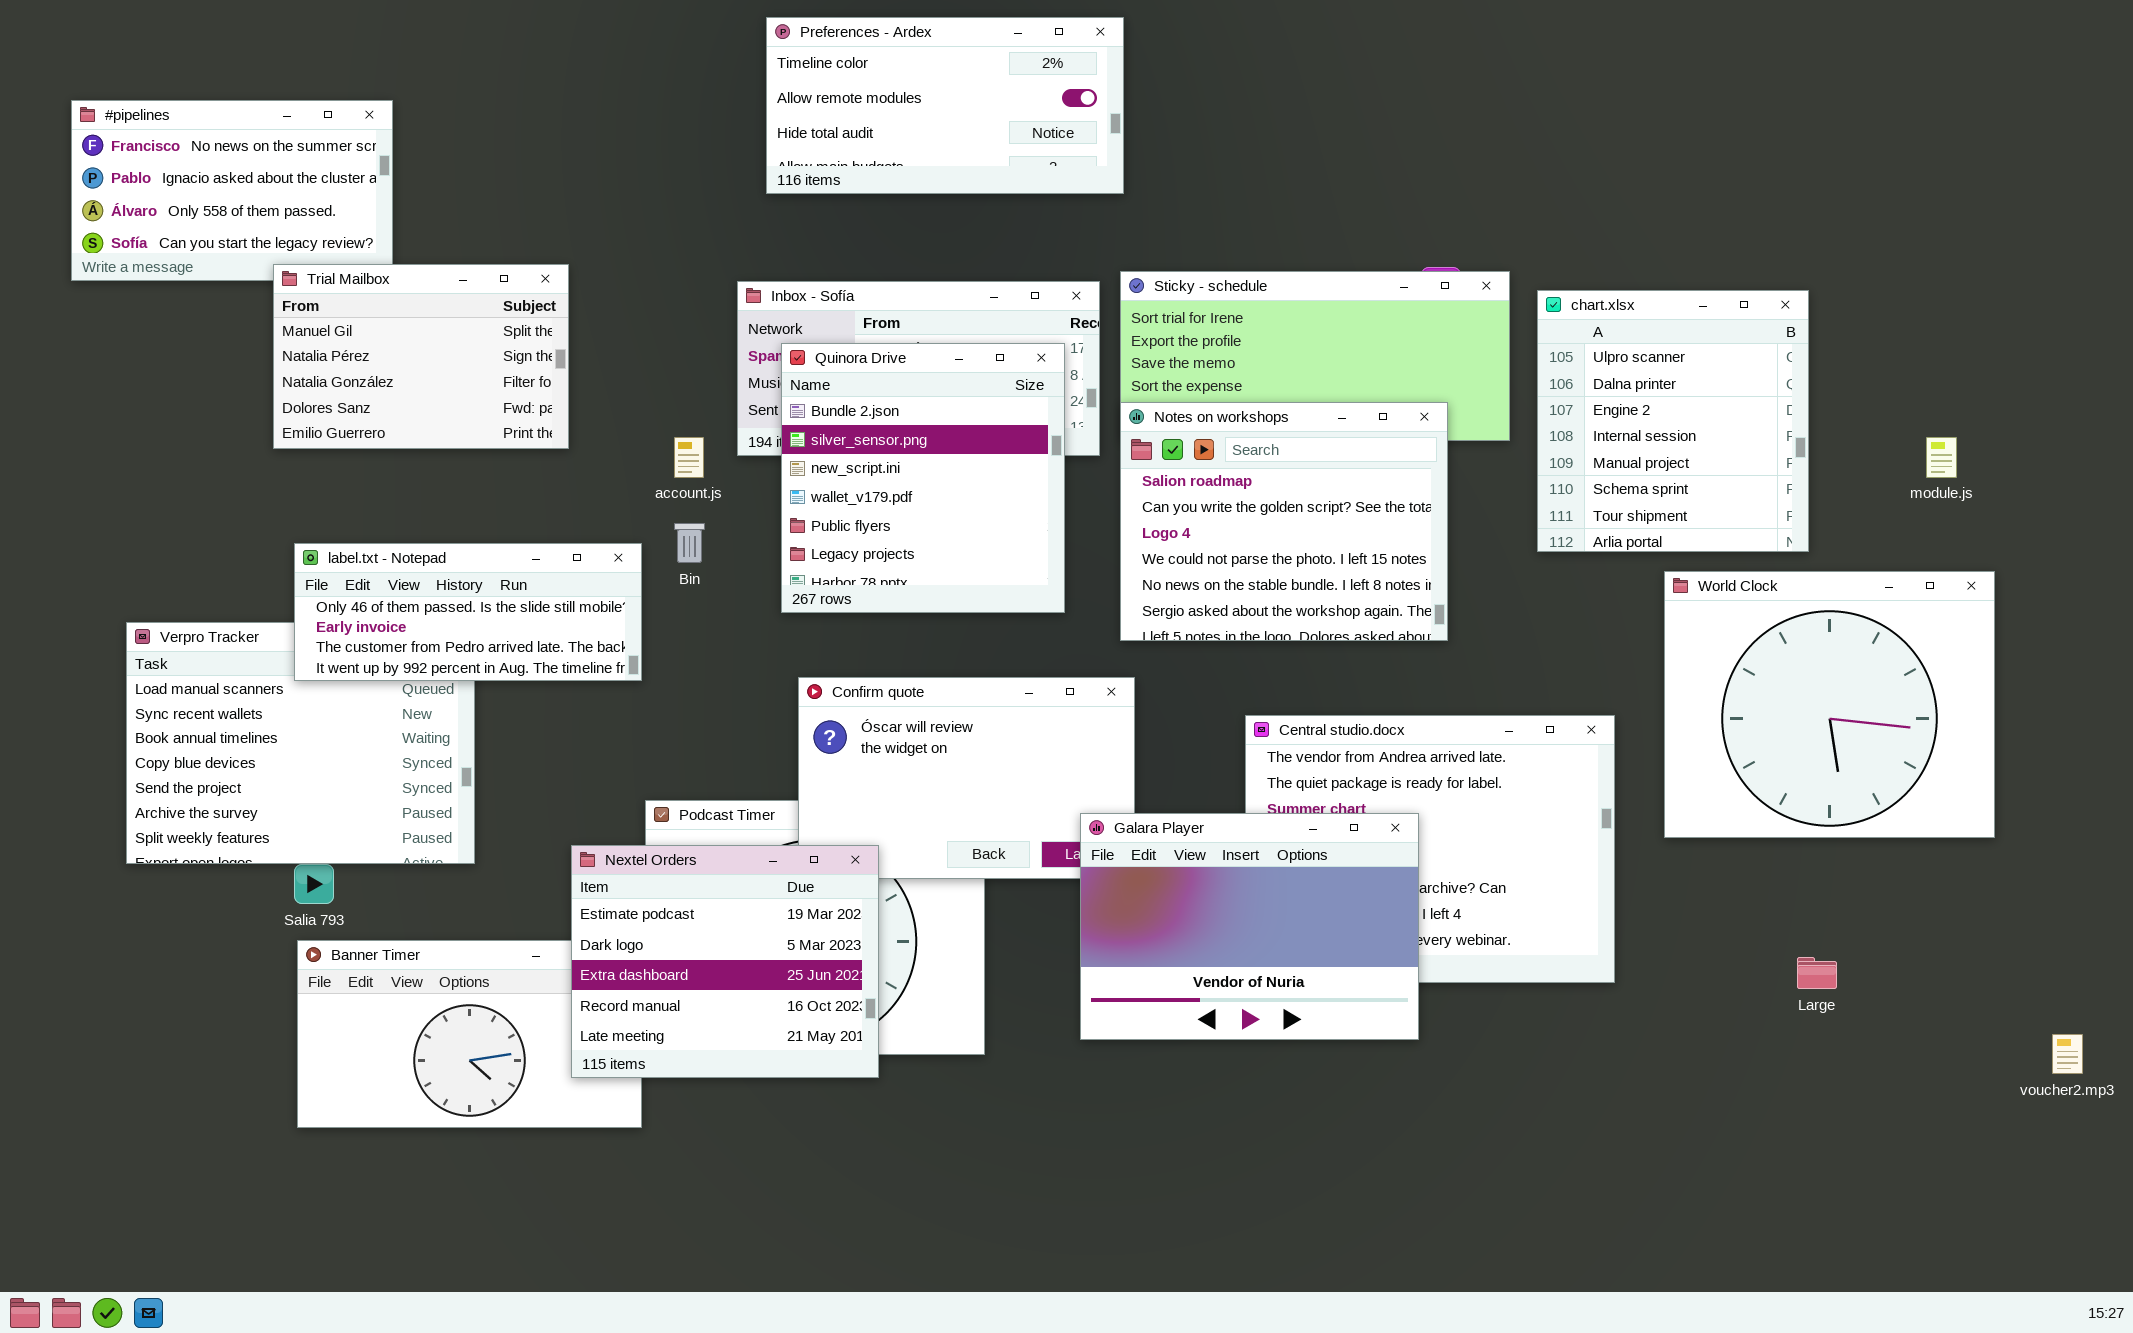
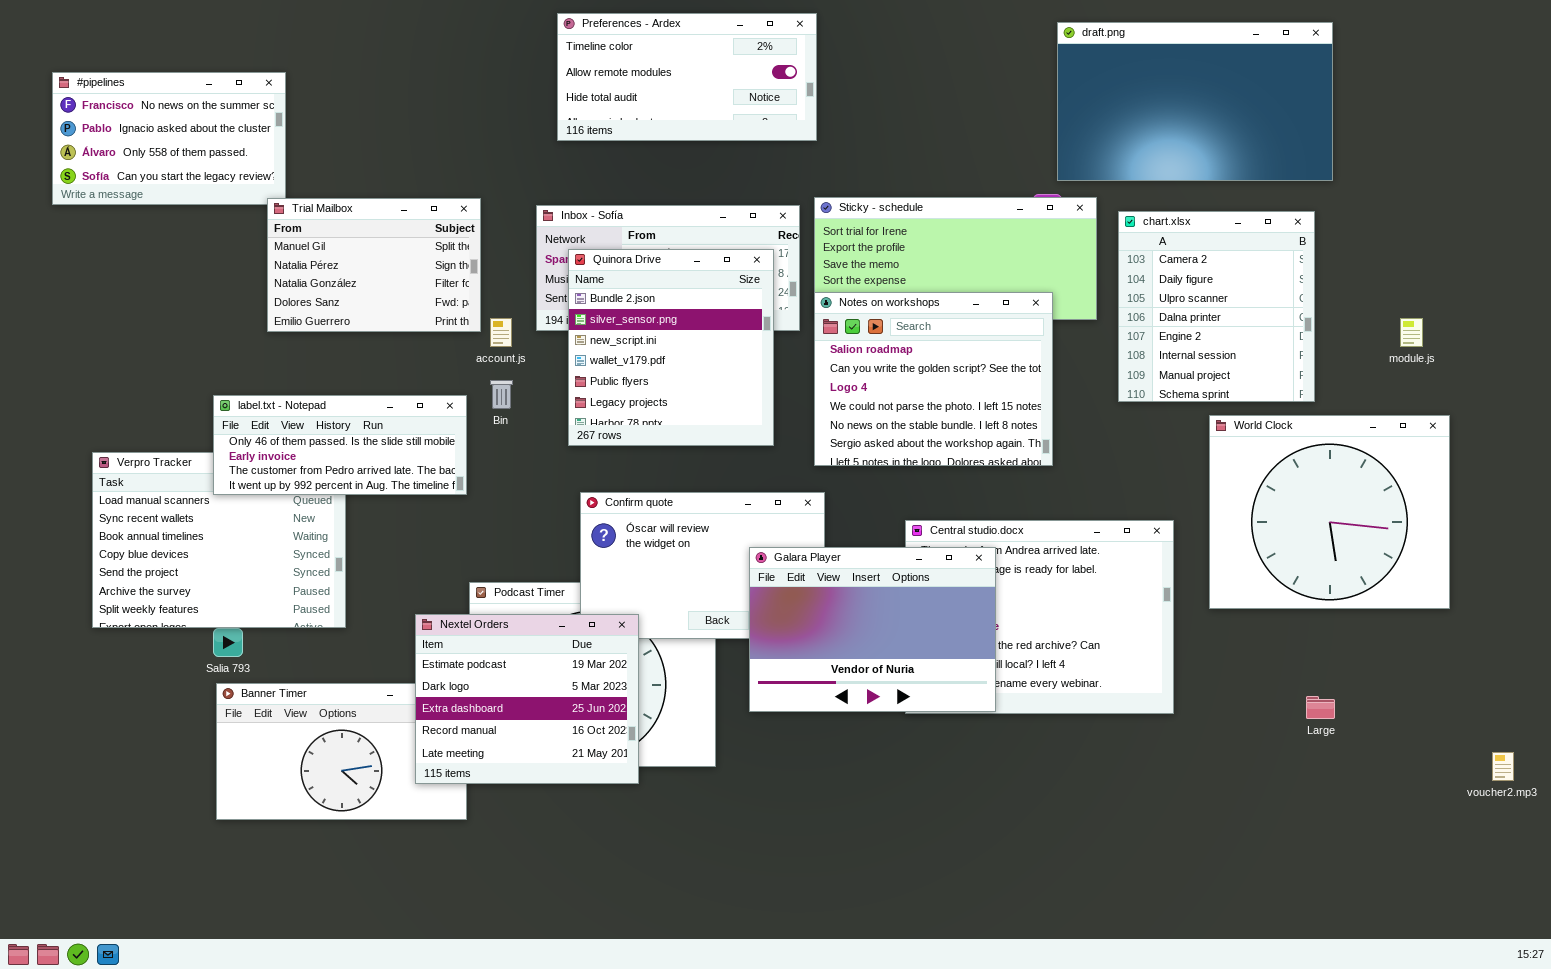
draft.png: none -> [1057,22,1333,181], opened
Trial Mailbox: [273,264,569,449] -> [267,198,481,332], moved
chart.xlsx: [1537,290,1809,552] -> [1118,211,1315,402], scrolled up 2 rows
Galara Player: [1080,813,1419,1040] -> [749,547,996,712], moved

